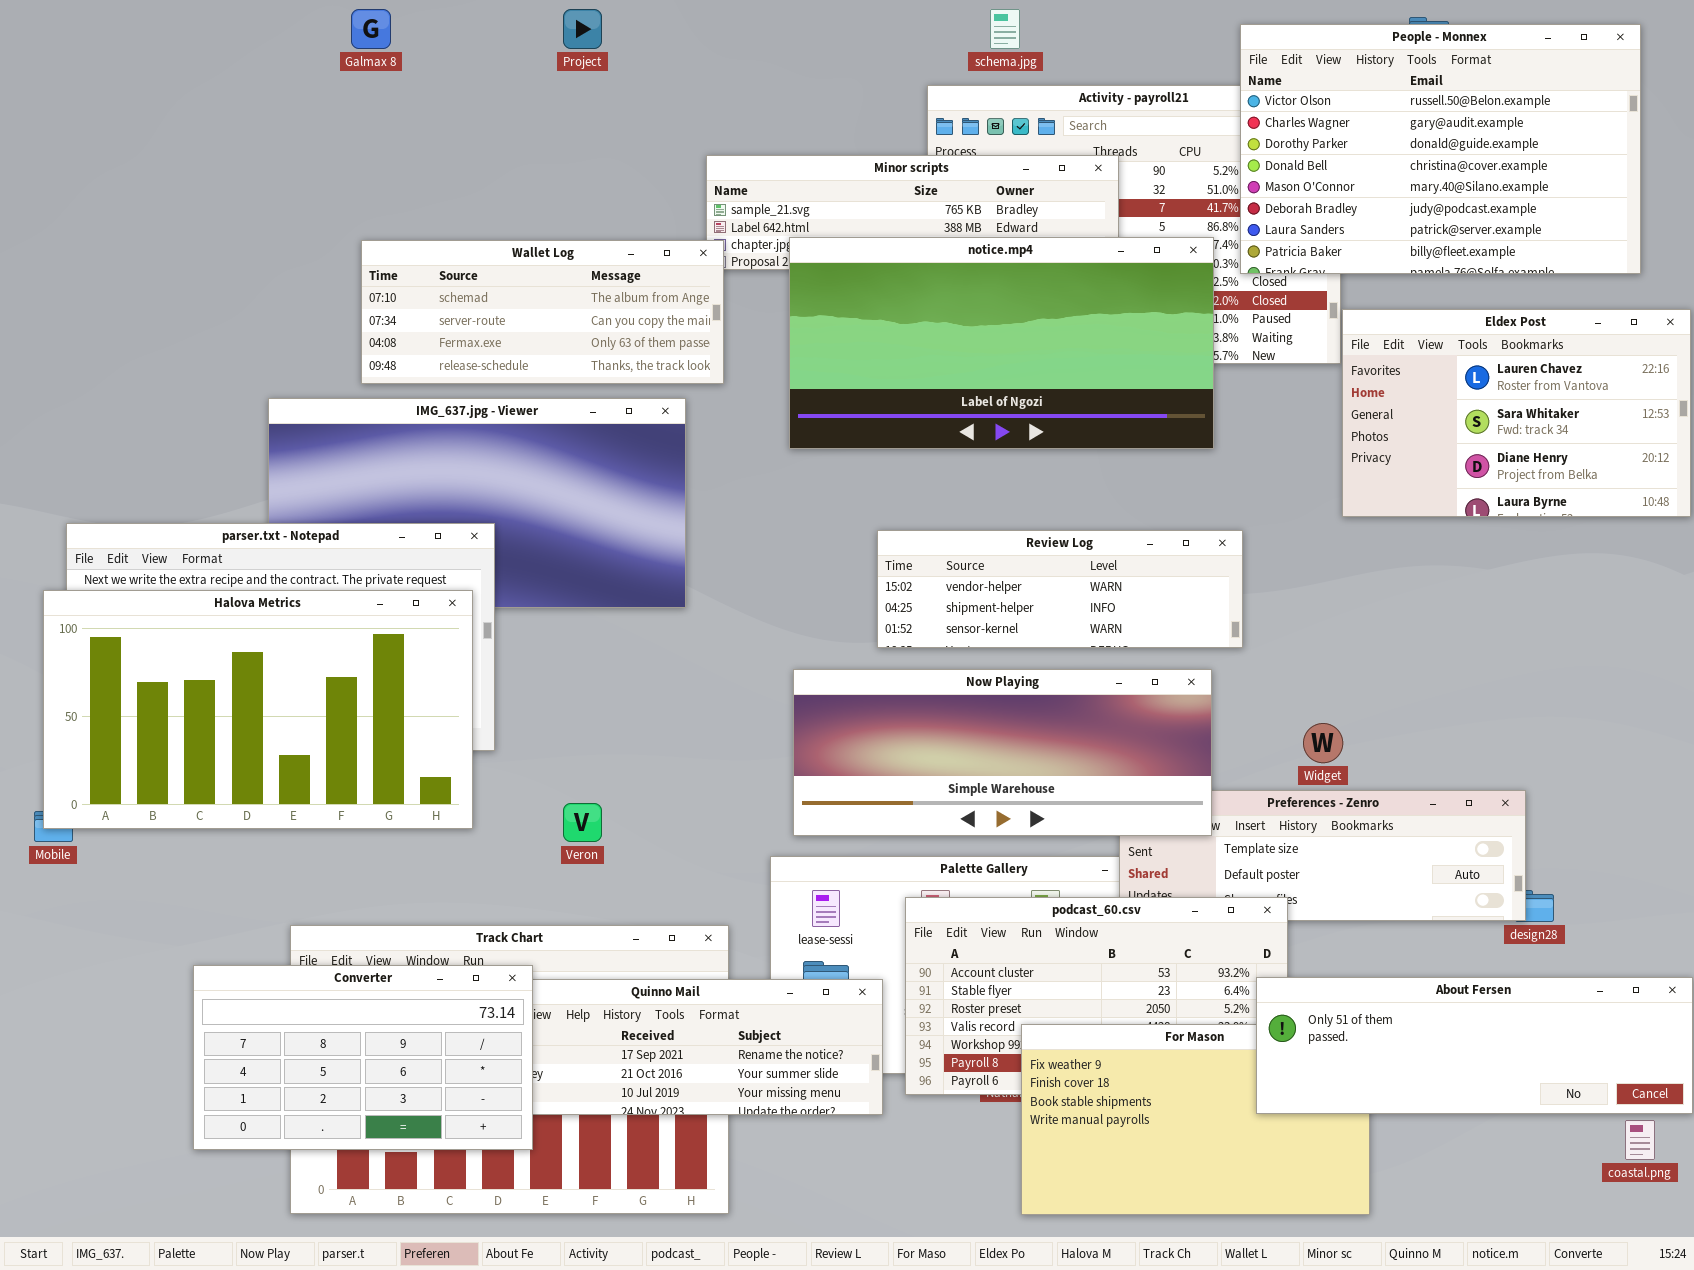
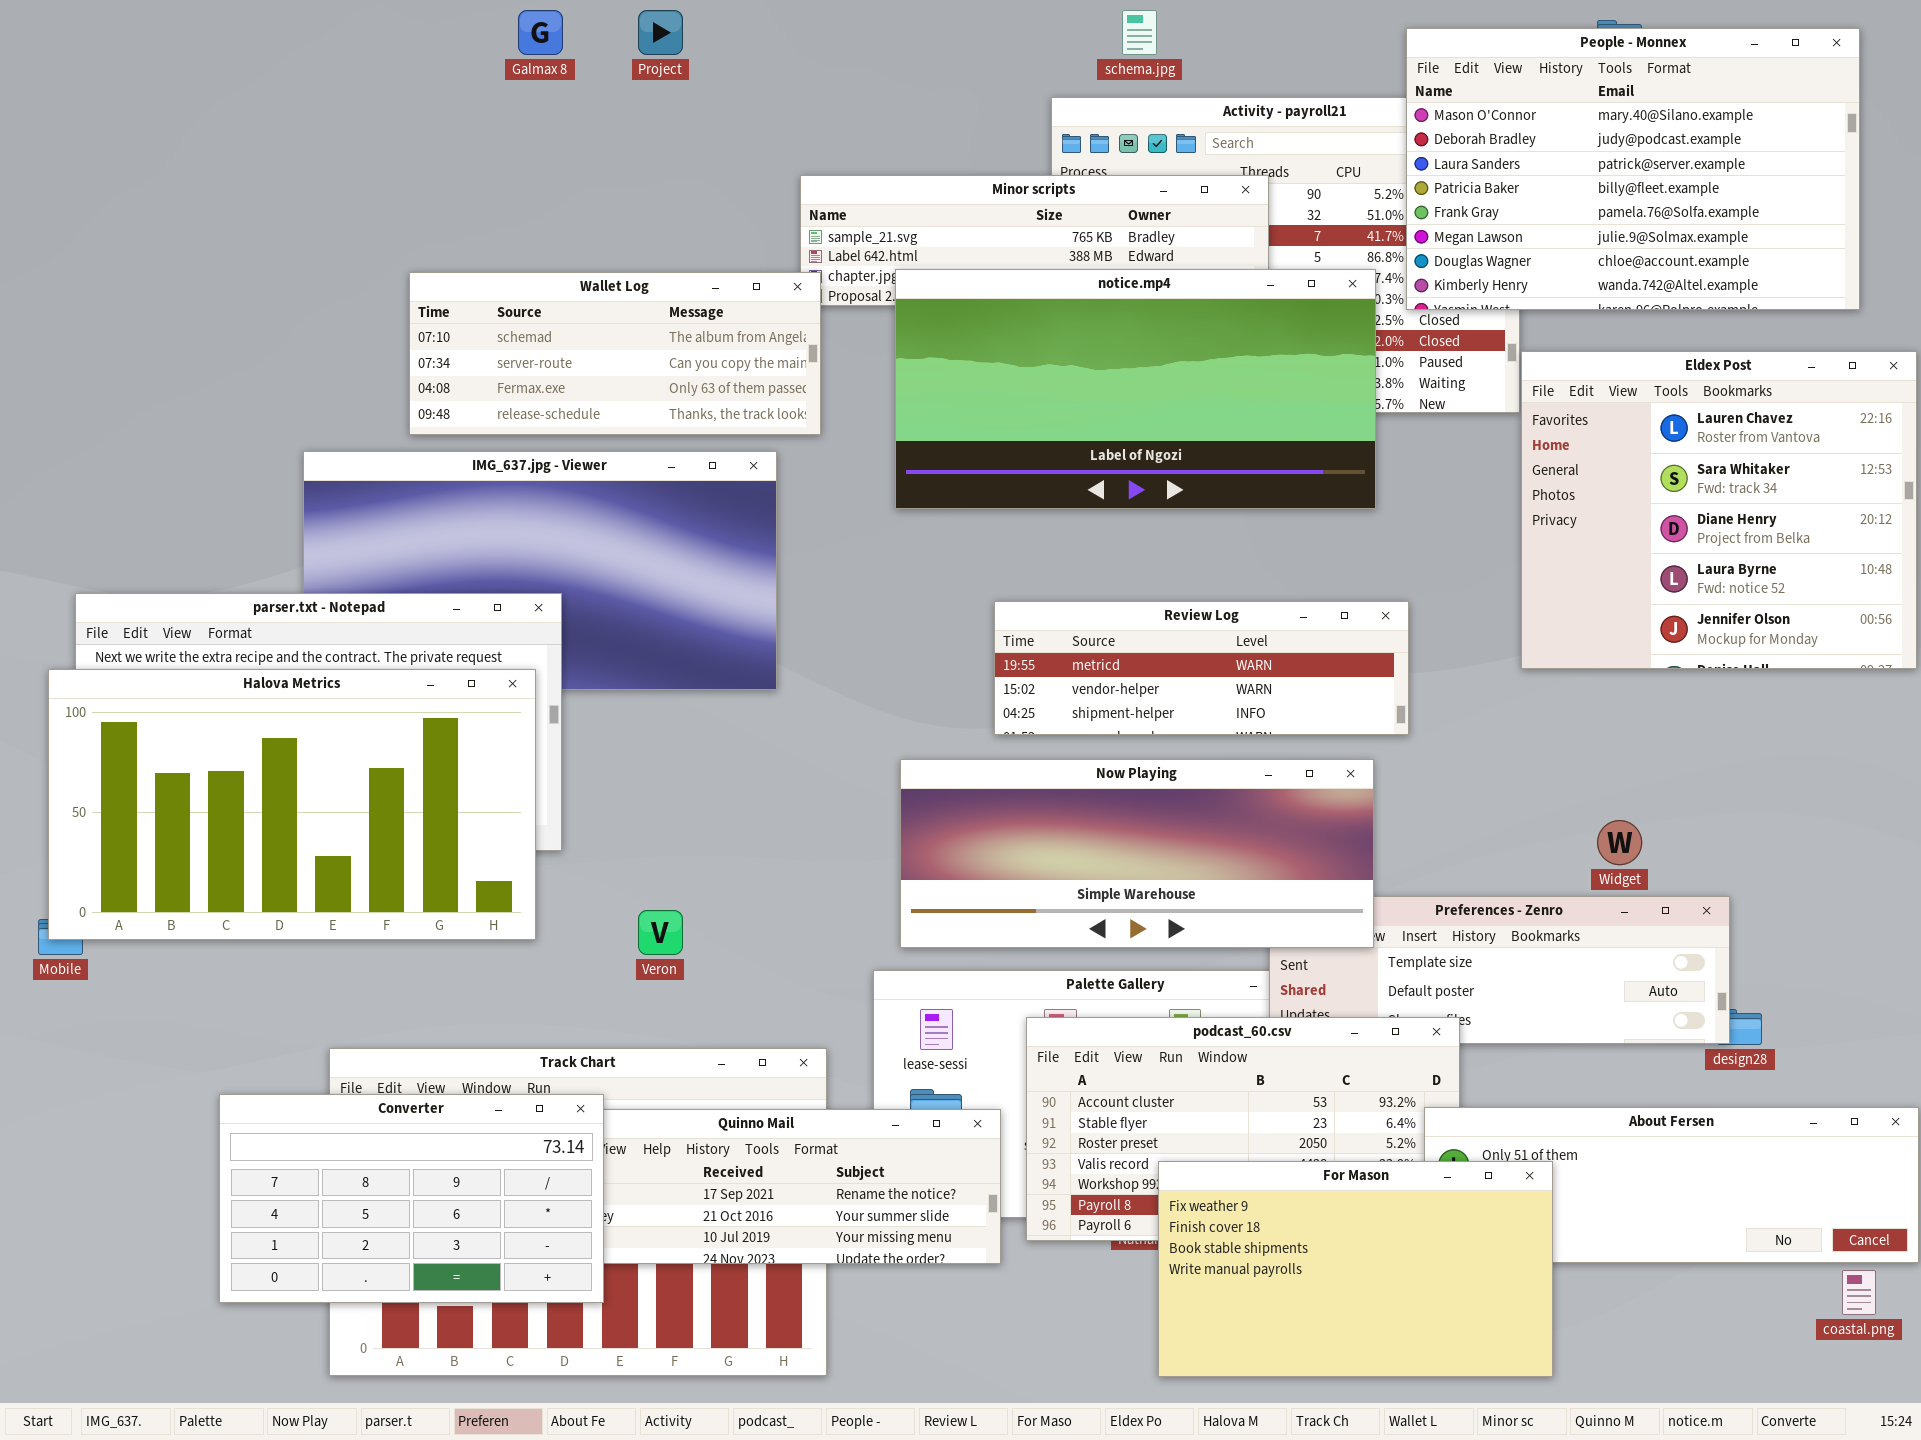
Galmax 8: [351,9,391,49] -> [518,10,563,55], moved
People - Monnex: [1240,24,1641,274] -> [1406,28,1860,310], scrolled down 4 rows
Eldex Post: [1342,309,1691,517] -> [1521,351,1917,669], resized
Review Log: [877,530,1243,648] -> [994,601,1409,735], scrolled up 1 row
Widget: [1303,723,1343,763] -> [1597,820,1642,865], moved
For Mason: [1021,1024,1370,1215] -> [1158,1161,1553,1377], raised

